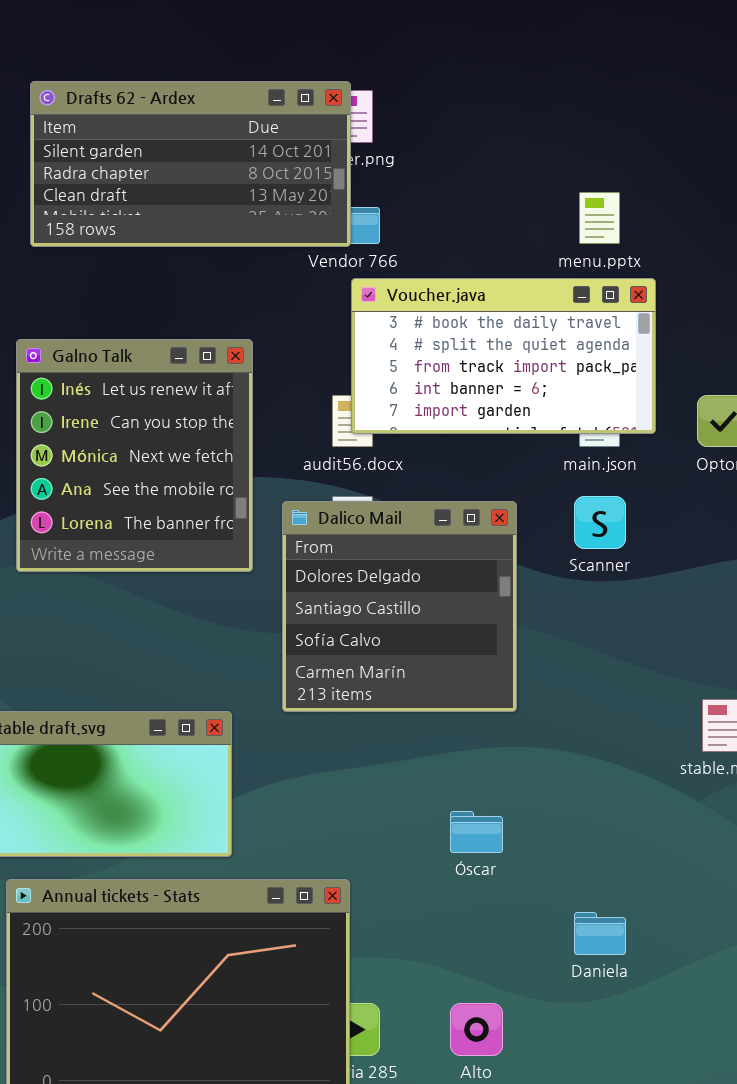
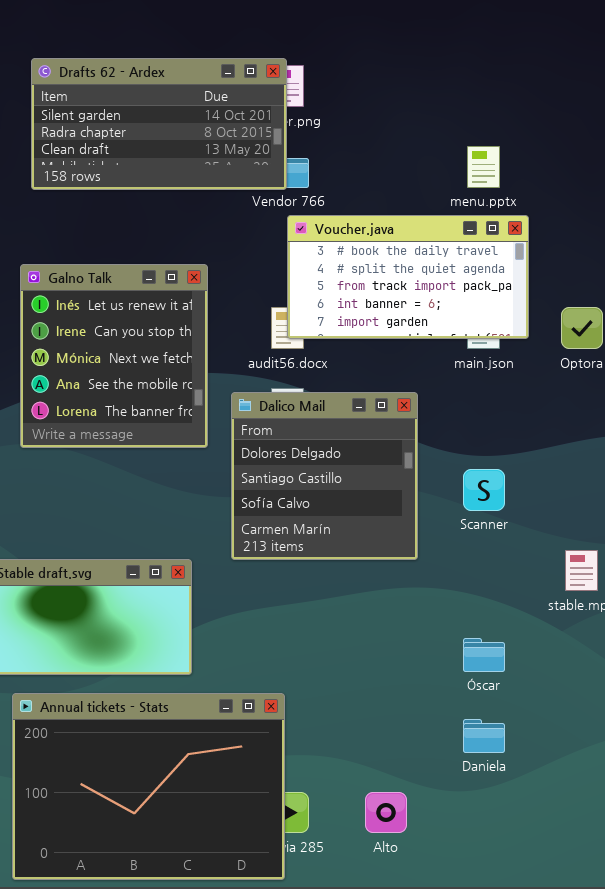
Scanner: [574,496,626,549] -> [463,469,505,511], moved
Óscar: [450,811,503,853] -> [463,638,505,672], moved

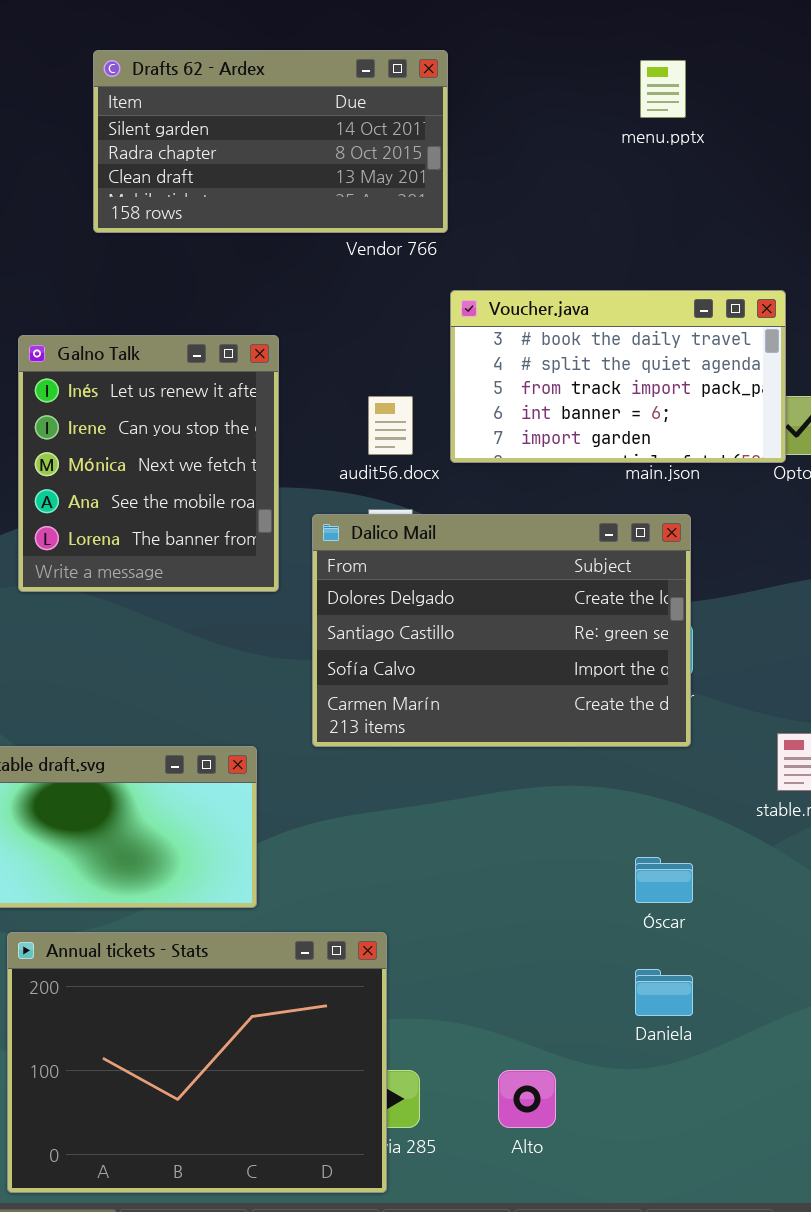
Drafts 62 - Ardex: [31,58,287,190] -> [93,50,448,233], moved
menu.pptx: [467,146,500,188] -> [640,60,686,118], moved
Voucher.java: [287,215,529,339] -> [450,290,786,463], moved
Dalico Mail: [231,392,418,560] -> [312,514,691,747], resized

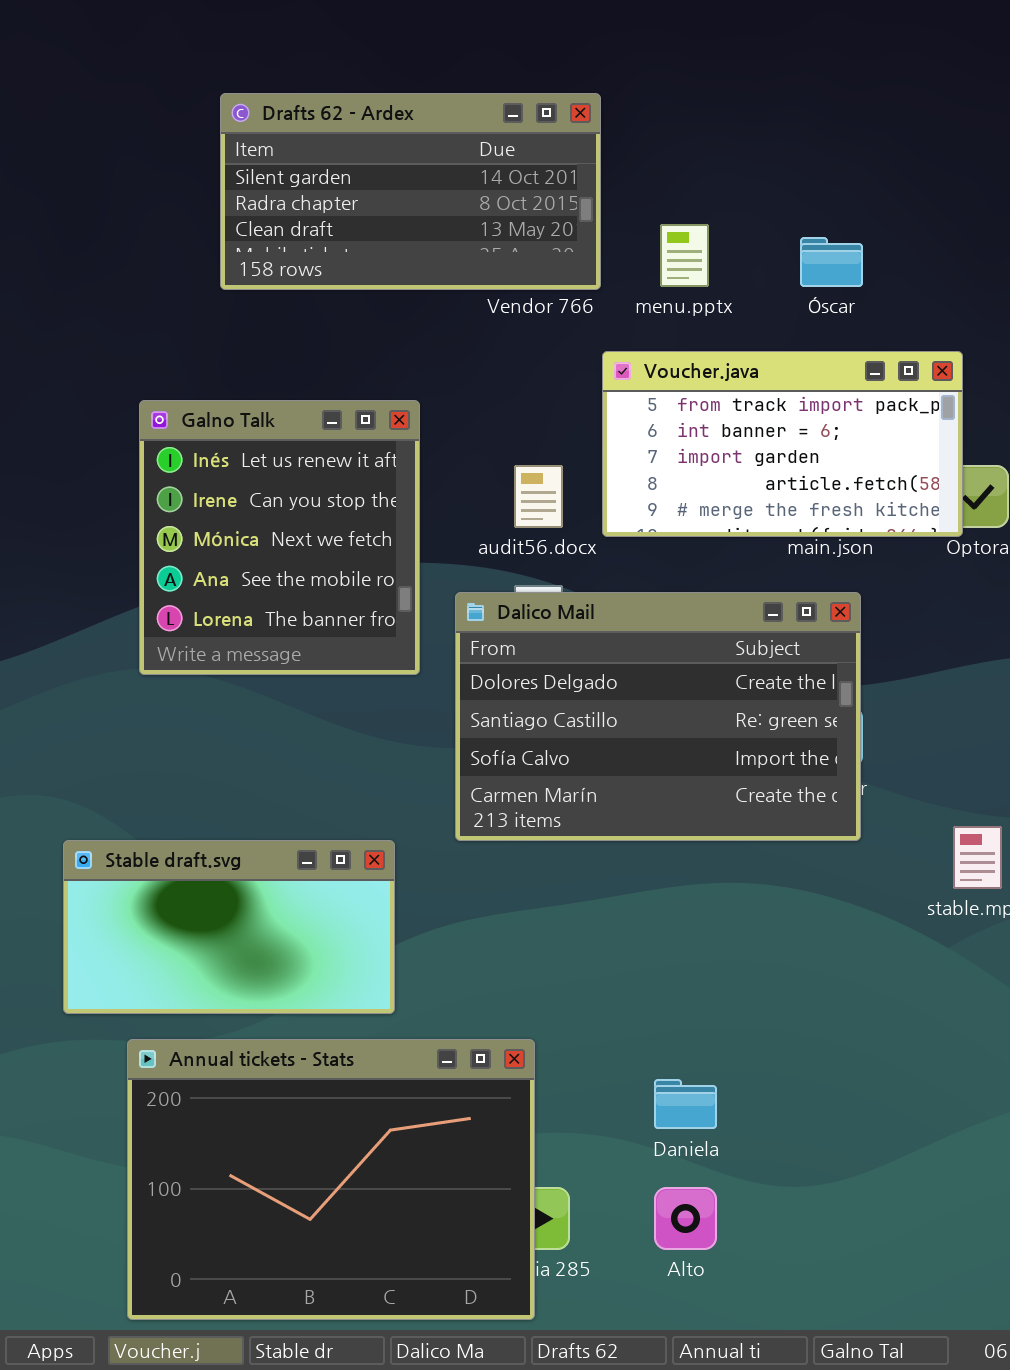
menu.pptx: [640,60,686,118] -> [660,224,709,287], moved
Voucher.java: [450,290,786,463] -> [602,351,963,537], scrolled down 2 rows
Óscar: [635,857,693,903] -> [800,237,863,287], moved
Daniela: [635,969,693,1016] -> [654,1079,717,1129], moved

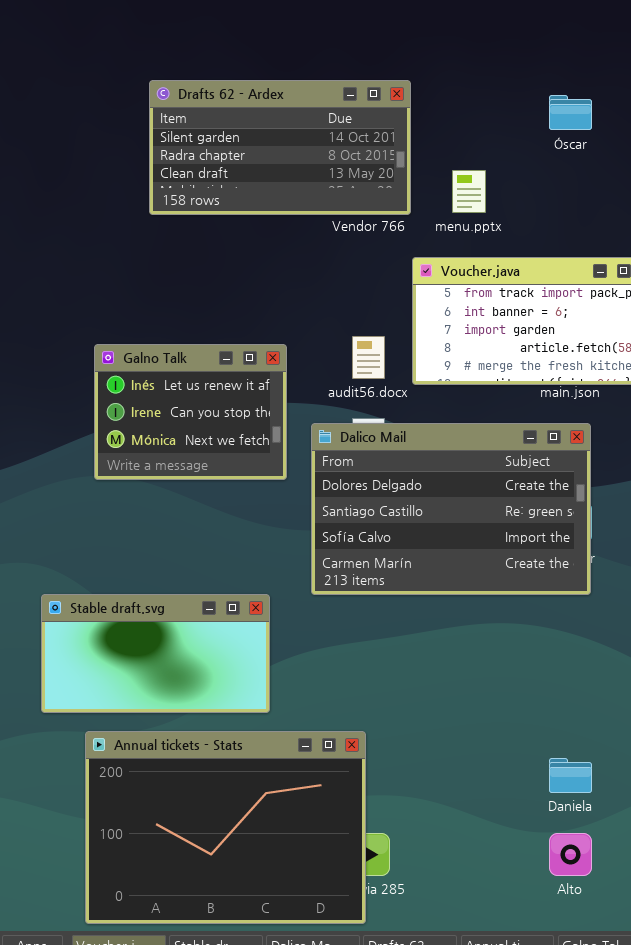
Óscar: [800,237,863,287] -> [549,95,592,130], moved
Galno Talk: [139,400,420,675] -> [94,344,287,480], resized
Daniela: [654,1079,717,1129] -> [549,758,592,793], moved
Alto: [654,1187,717,1250] -> [549,833,592,876], moved

